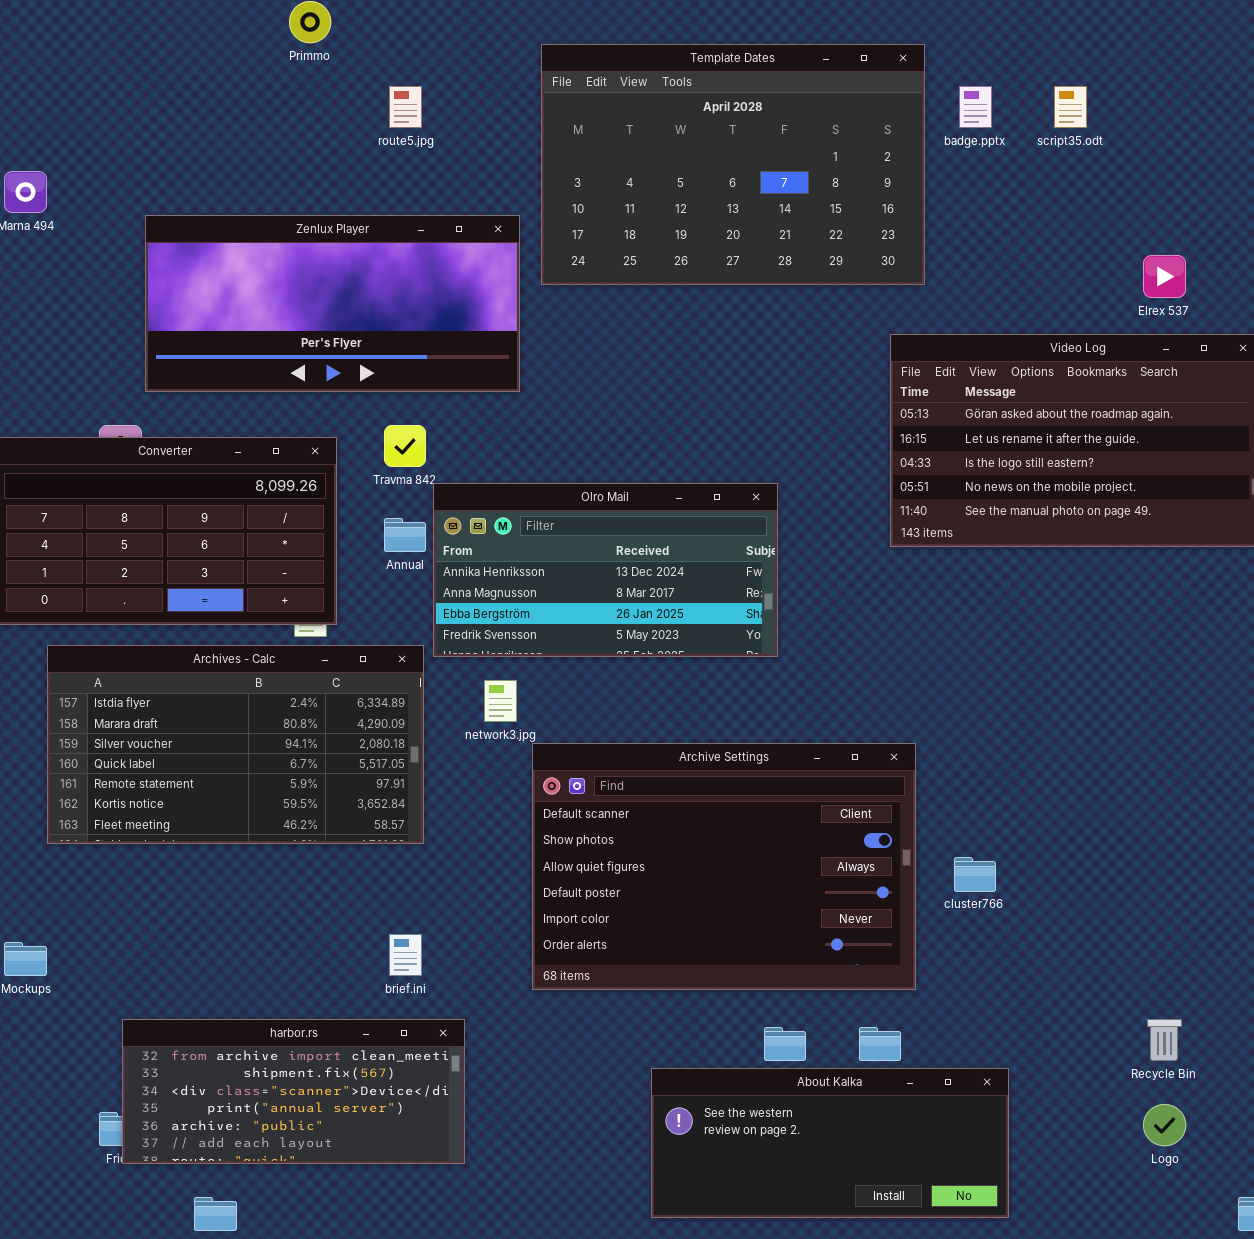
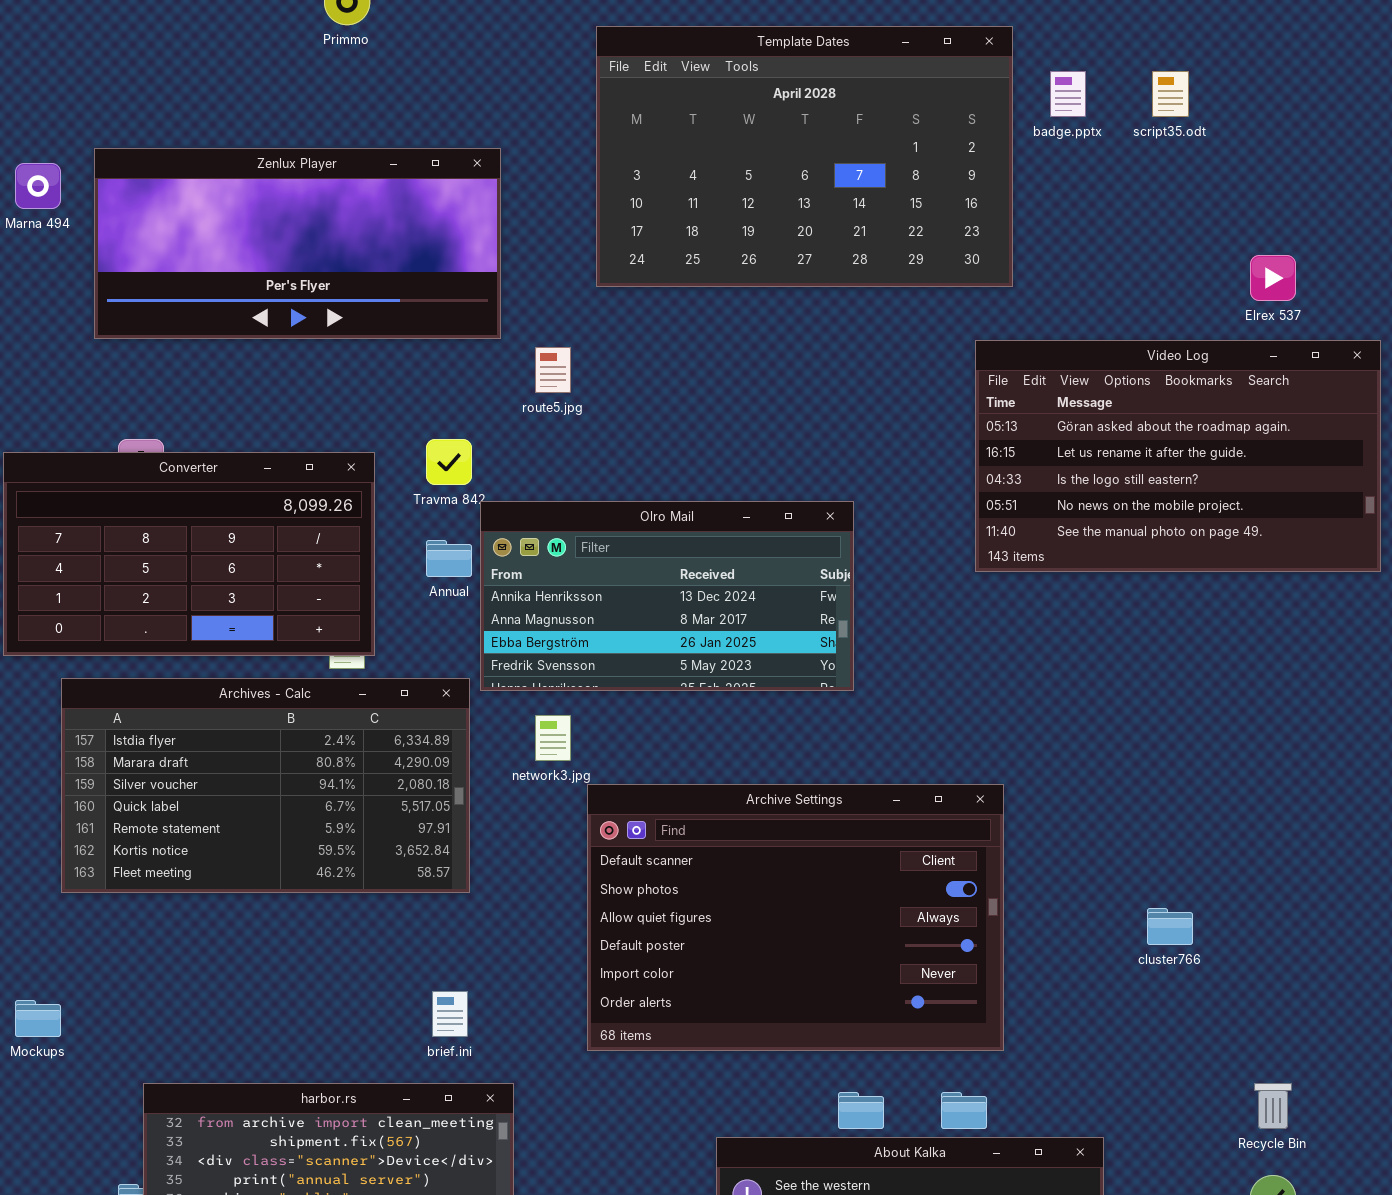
route5.jpg: [389,86,422,128] -> [535,347,571,393], moved
Zenlux Player: [145,215,520,392] -> [94,148,501,339], moved
cluster766: [954,857,996,892] -> [1147,908,1193,945], moved

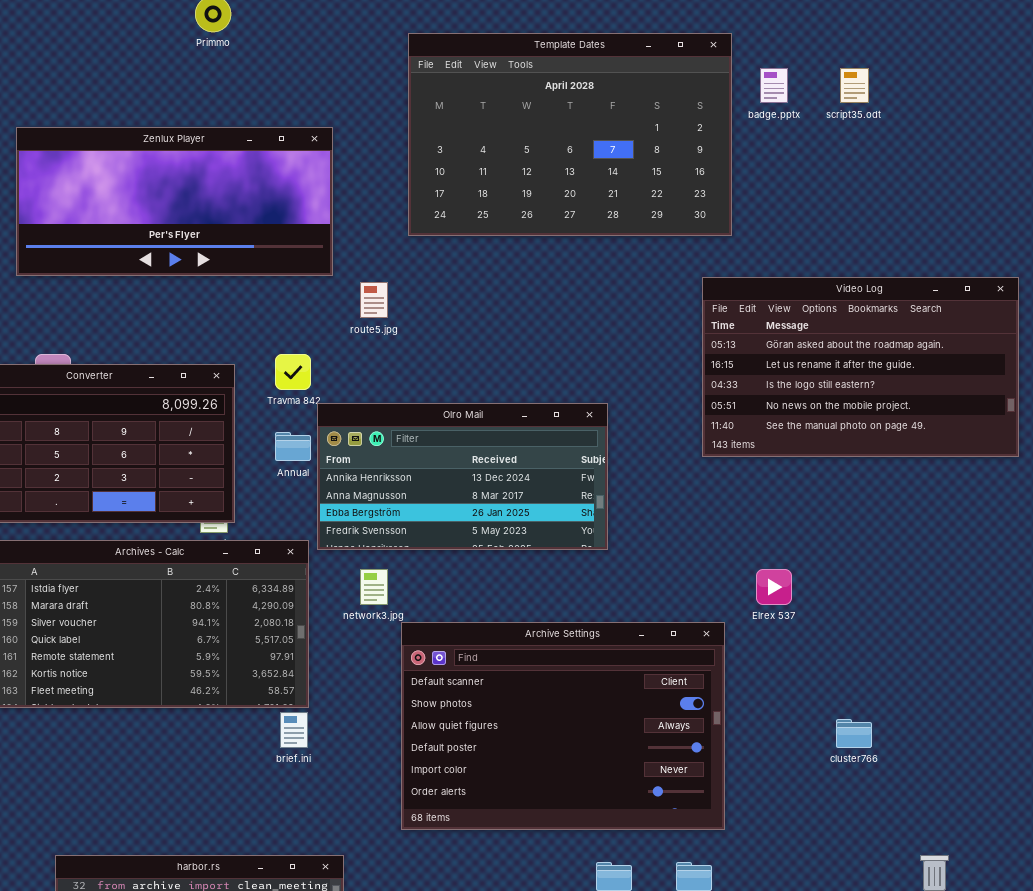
Elrex 537: [1250,255,1296,301] -> [756,569,792,605], moved
brief.ini: [432,991,468,1037] -> [280,712,308,748], moved

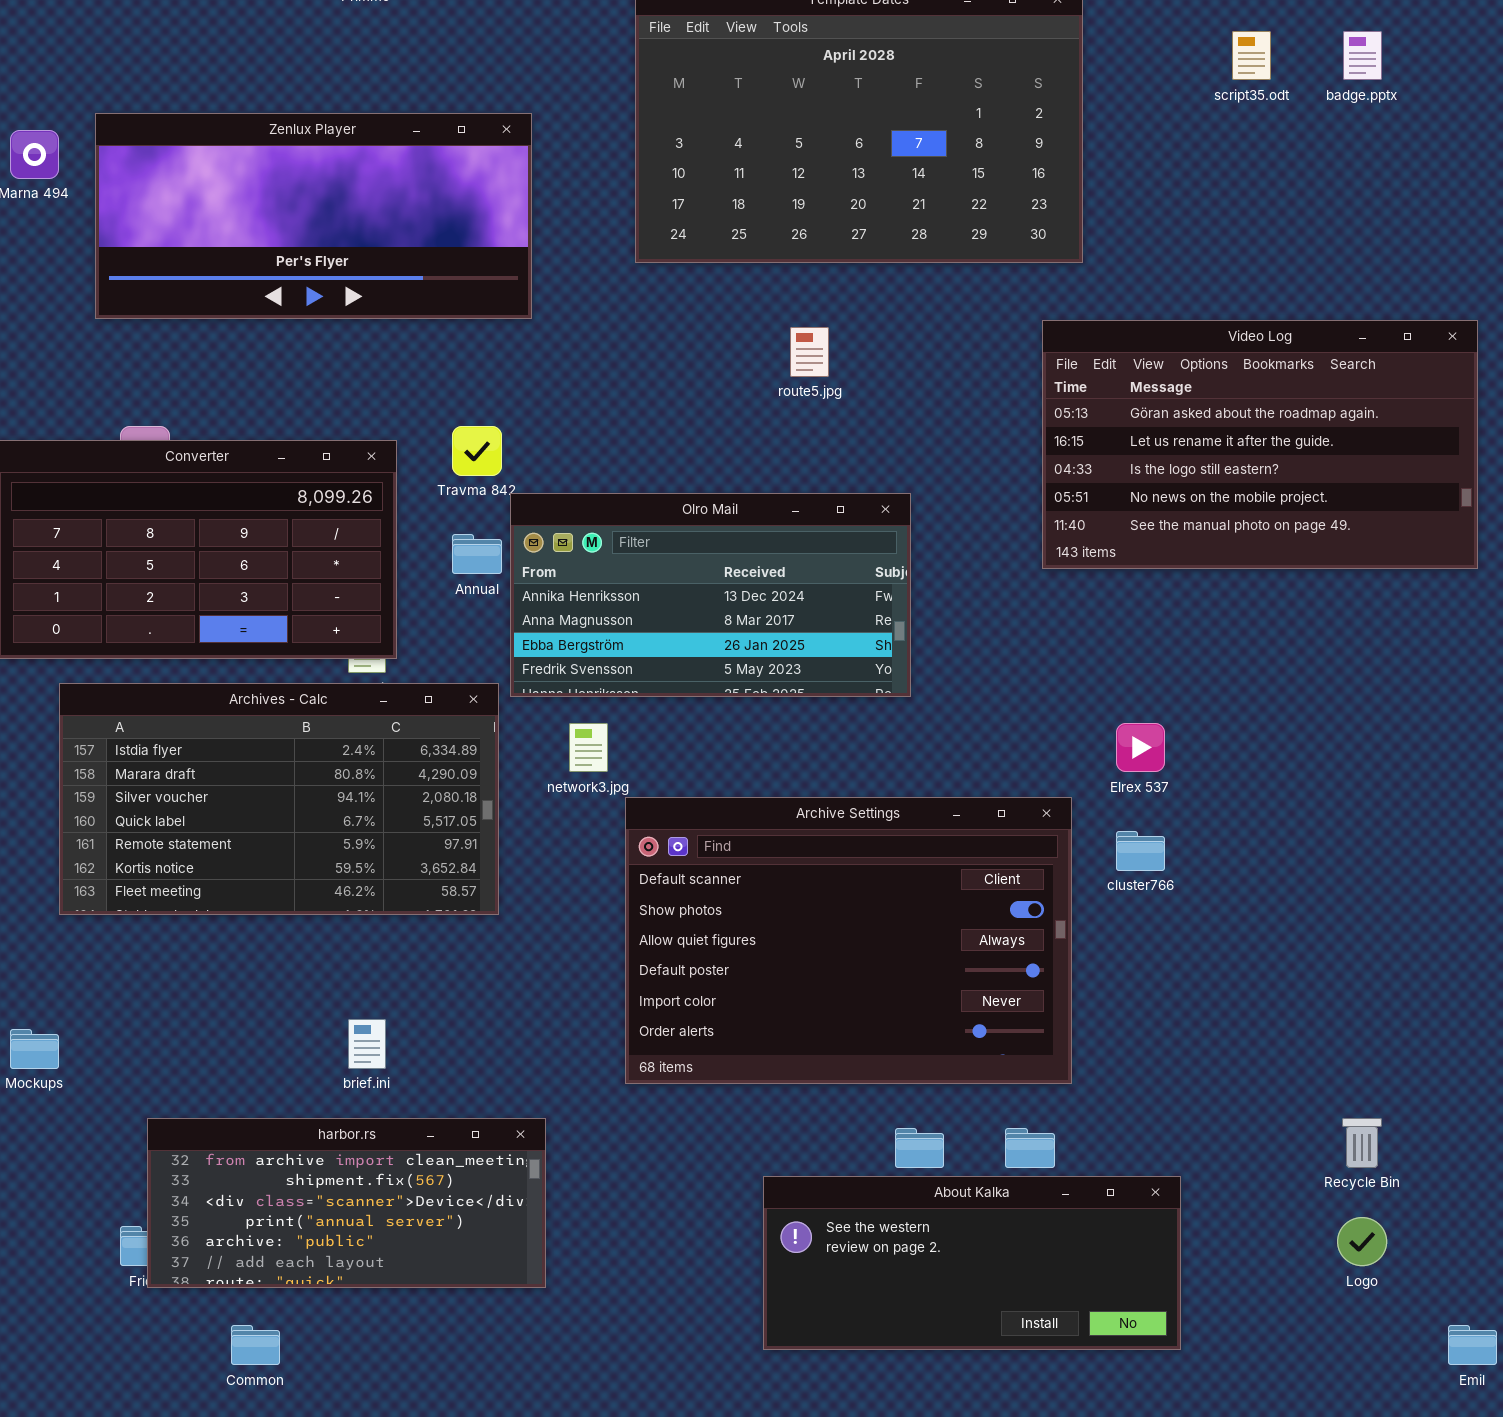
badge.pptx: [760,68,788,103] -> [1343,31,1382,80], moved
route5.jpg: [360,282,388,318] -> [790,327,829,377], moved
brief.ini: [280,712,308,748] -> [348,1019,386,1069], moved
cluster766: [836,719,872,748] -> [1116,831,1165,871], moved

